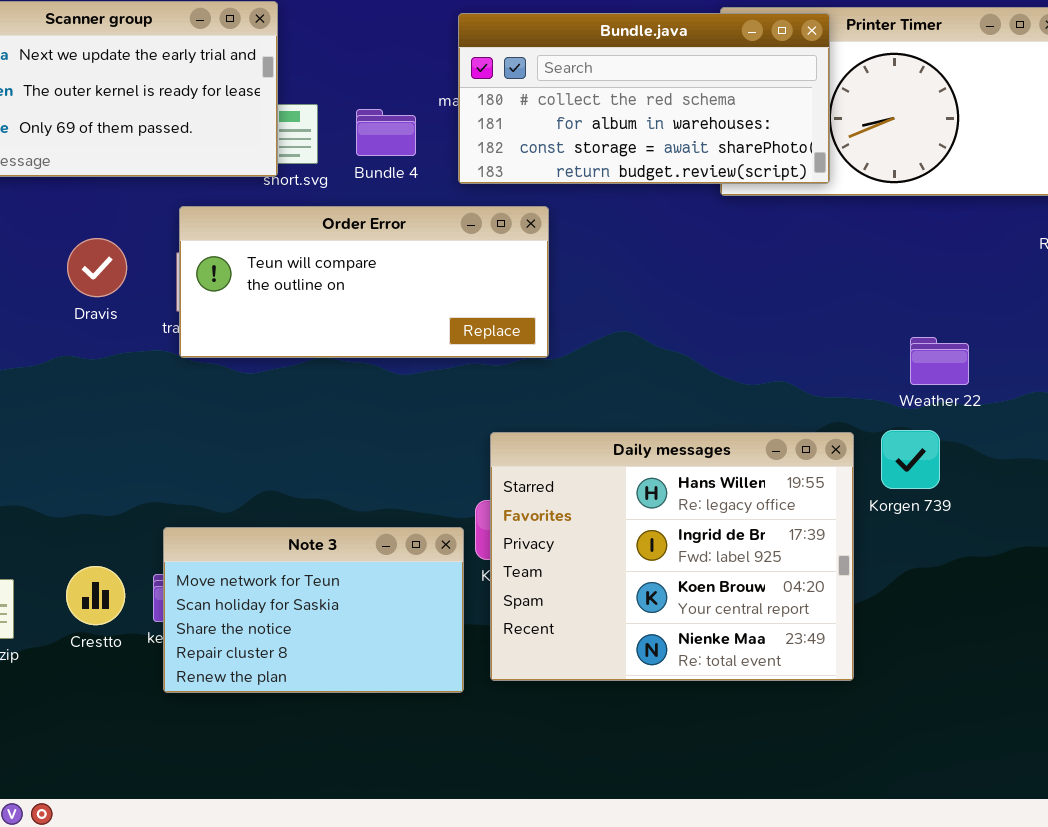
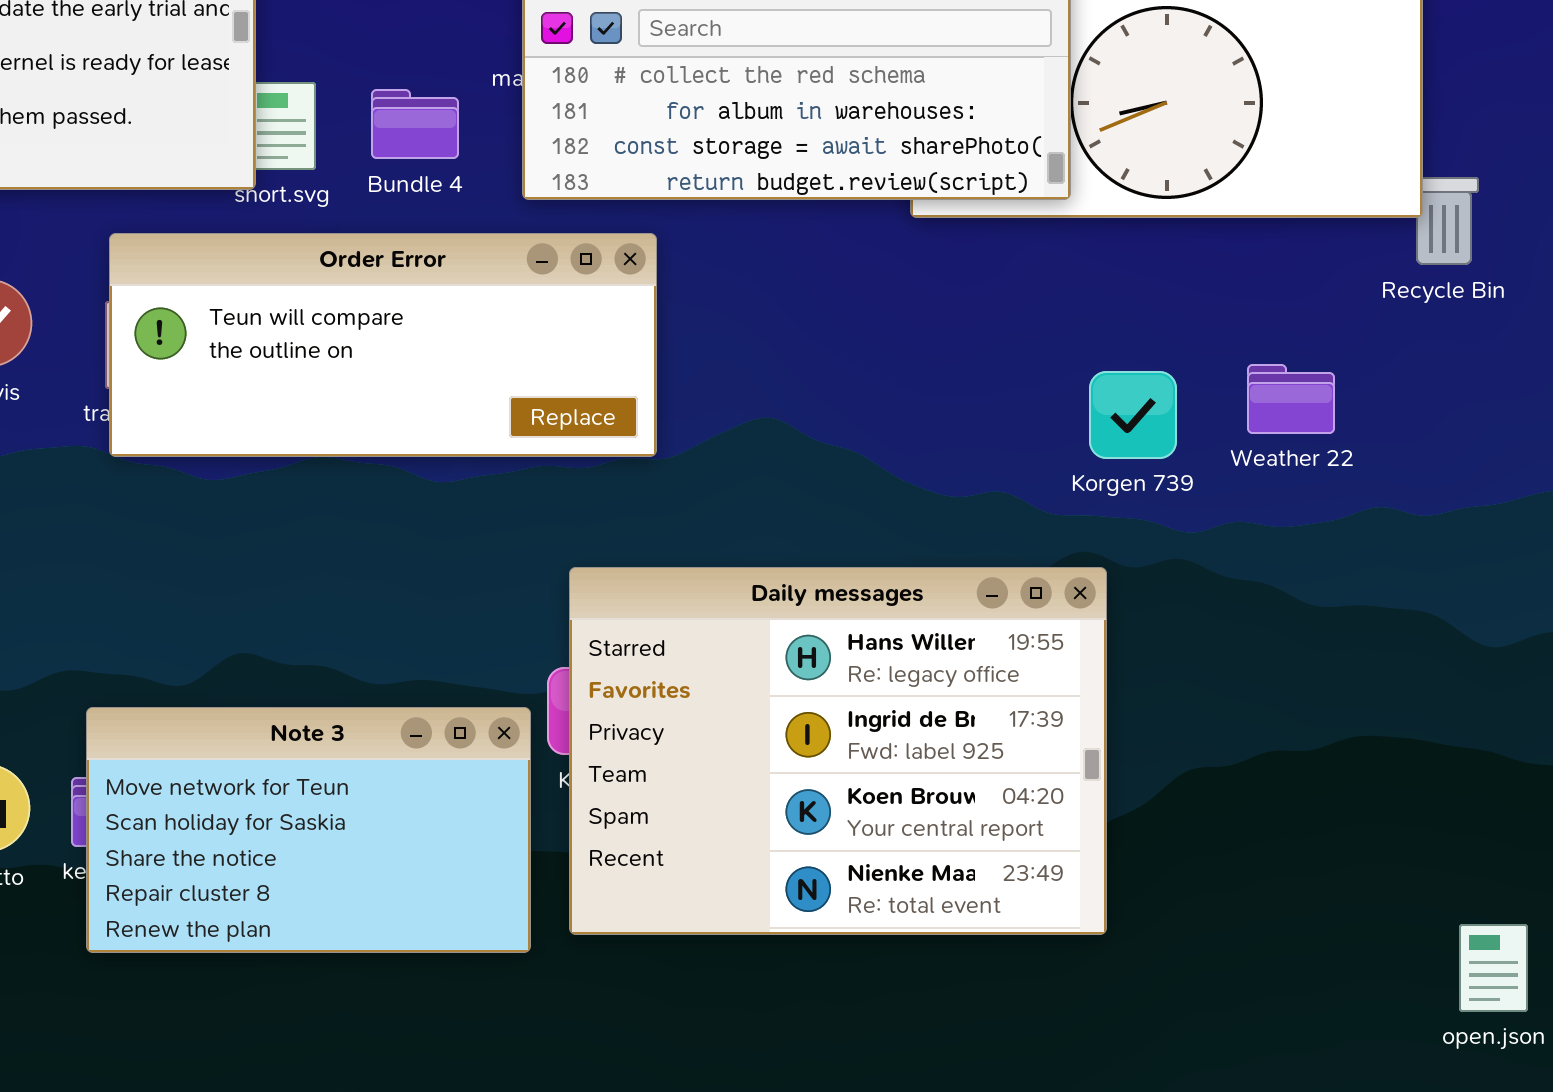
Weather 22: [910,337,969,385] -> [1247,364,1335,434], moved
Korgen 739: [881,430,940,489] -> [1089,371,1177,459], moved

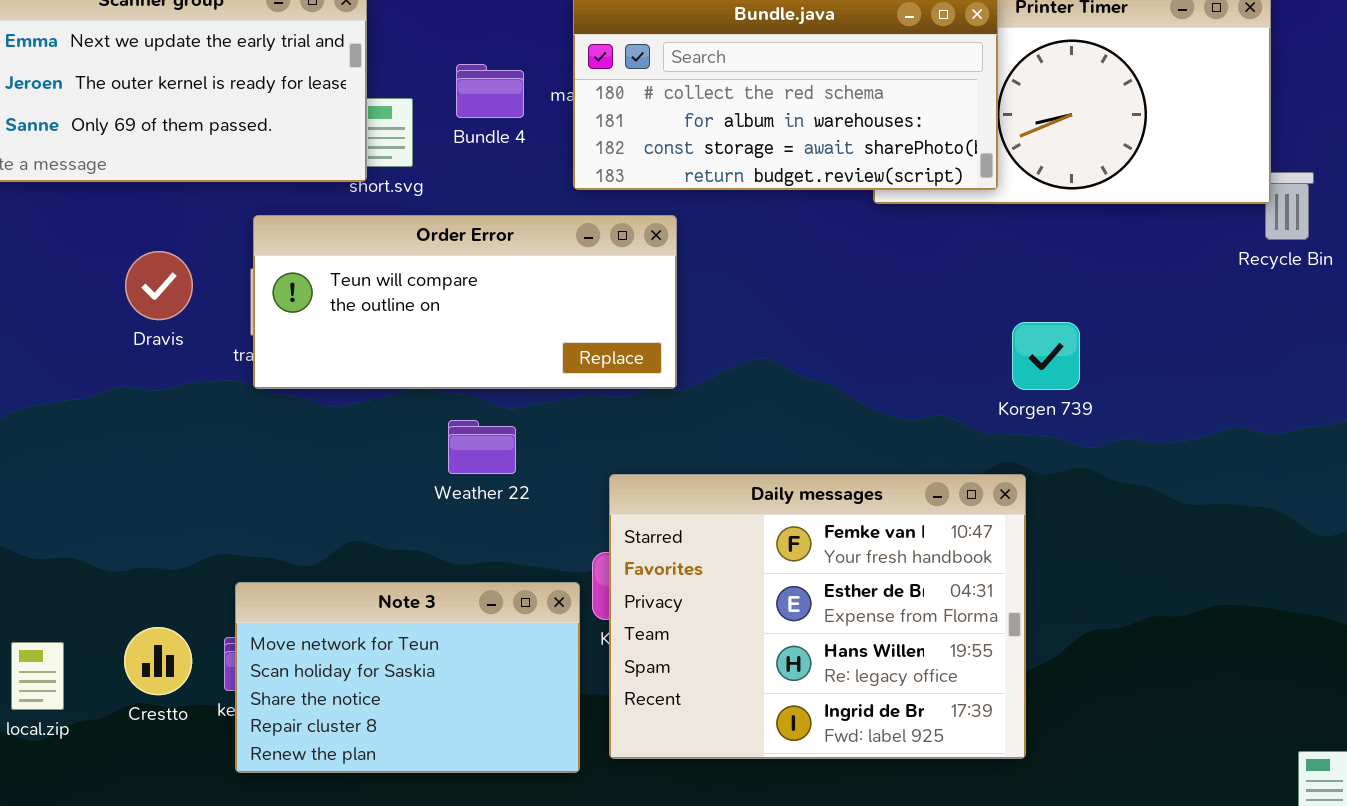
Bundle 4: [371,89,459,159] -> [456,64,524,118], moved
Weather 22: [1247,364,1335,434] -> [448,420,516,474], moved
Daily messages: [569,567,1107,935] -> [609,474,1026,759], scrolled up 2 rows

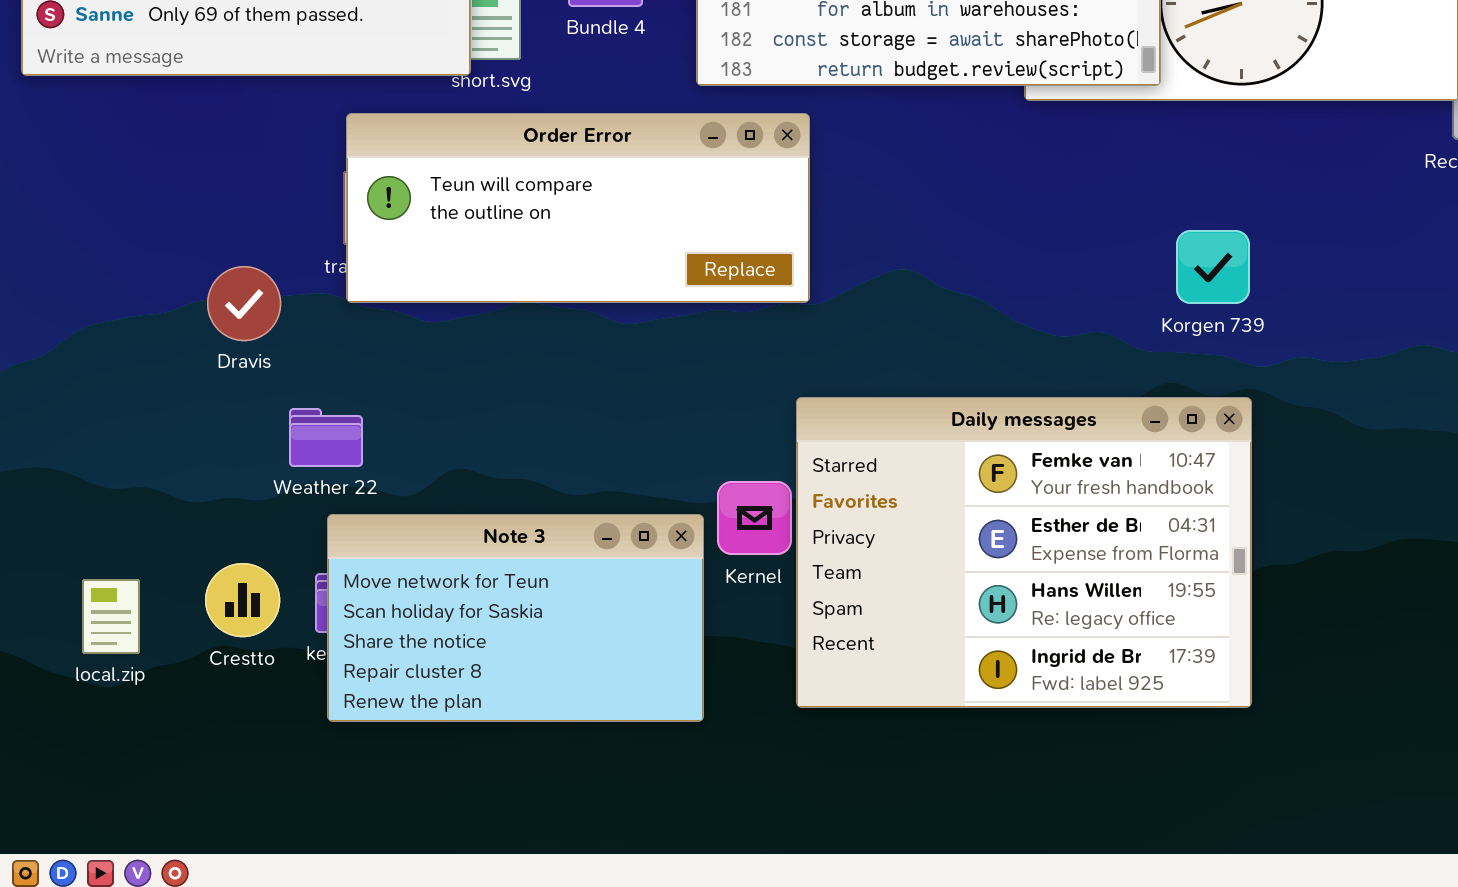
Dravis: [125,251,193,320] -> [207,266,281,341], moved
Weather 22: [448,420,516,474] -> [289,408,363,467], moved
Daily messages: [609,474,1026,759] -> [796,397,1252,708], moved

